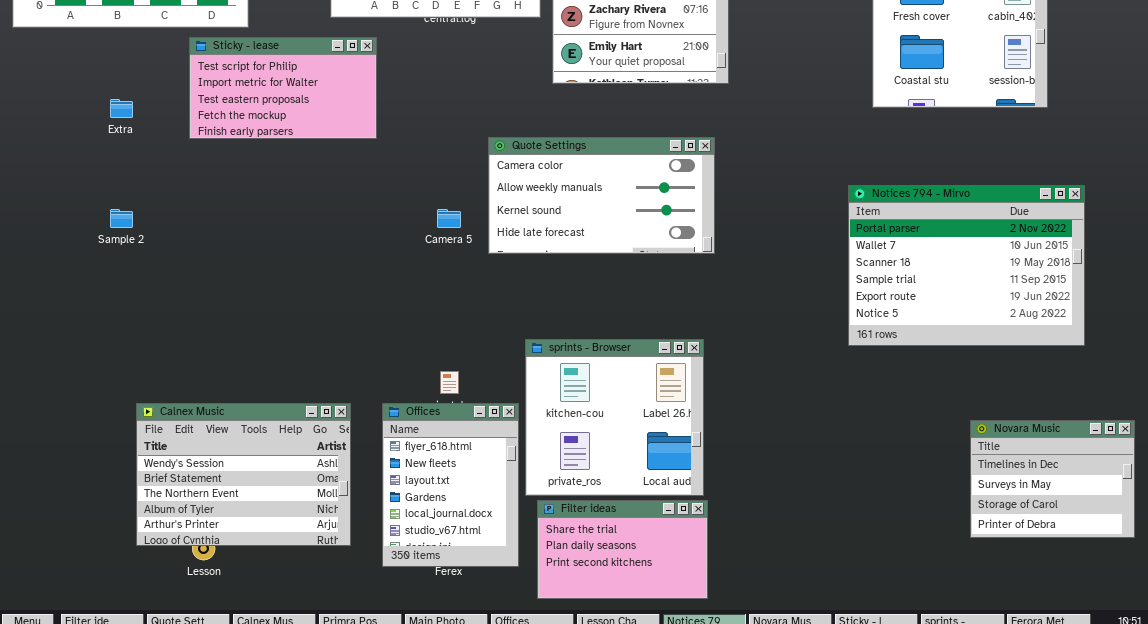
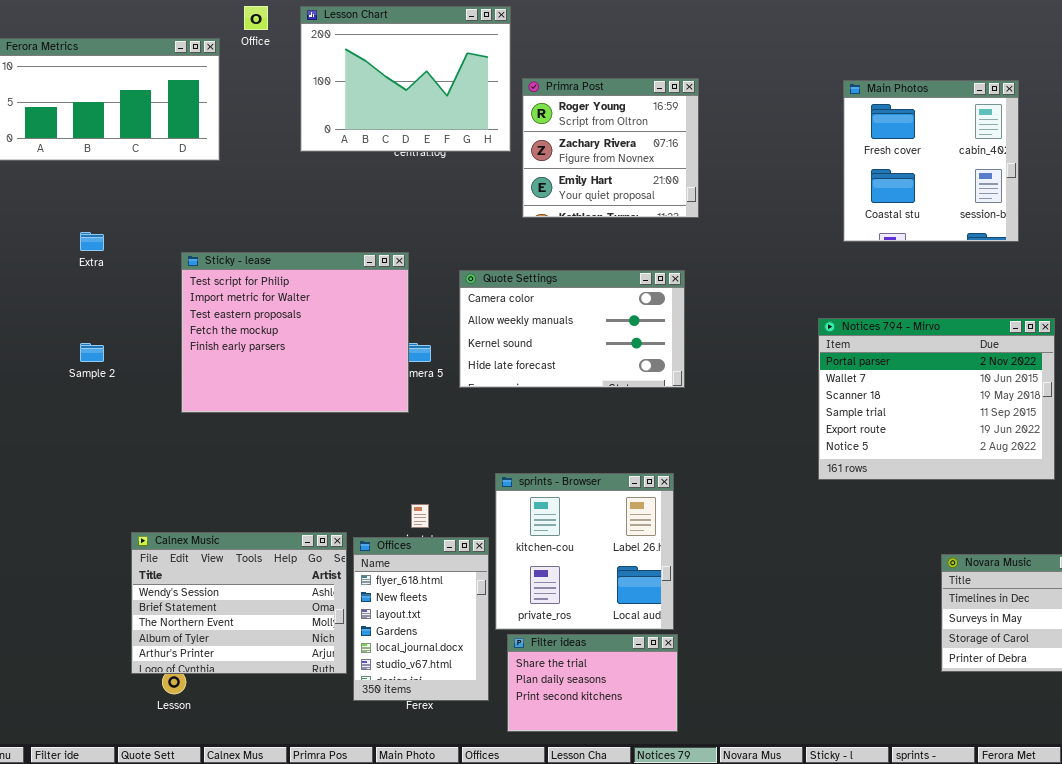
Sticky - lease: [189,37,377,139] -> [181,252,409,413], moved, resized
Calnex Music: [136,403,351,546] -> [131,532,347,674], moved

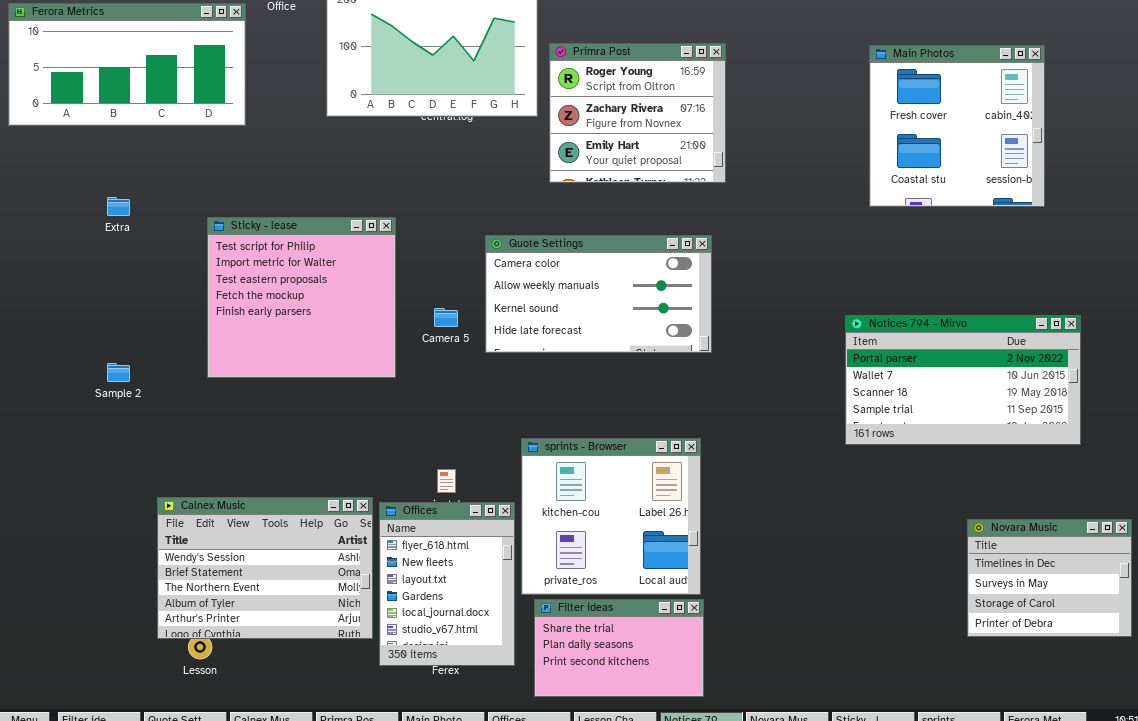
Sticky - lease: [181,252,409,413] -> [207,217,396,378], resized
Notices 794 - Mirvo: [818,318,1055,480] -> [845,315,1081,445], resized
Sample 2: [80,343,104,362] -> [107,363,130,382], moved

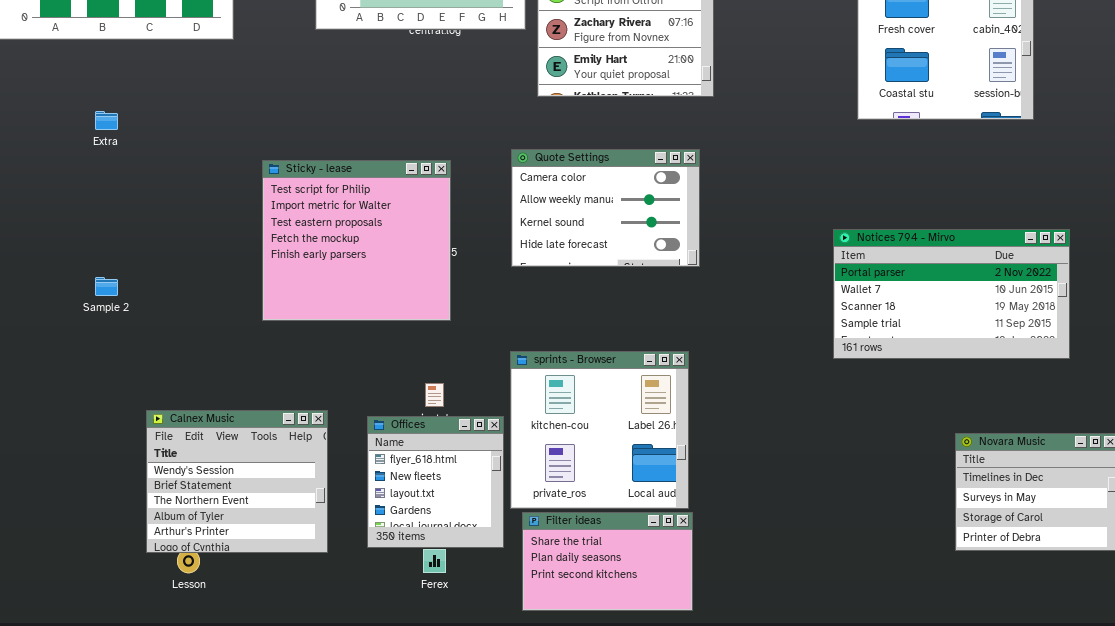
Sticky - lease: [207,217,396,378] -> [262,160,451,321], moved
Quote Settings: [485,235,712,353] -> [511,149,700,267], resized
Calnex Music: [157,497,373,639] -> [146,410,328,553], resized
Offices: [379,502,515,666] -> [367,416,504,548], resized

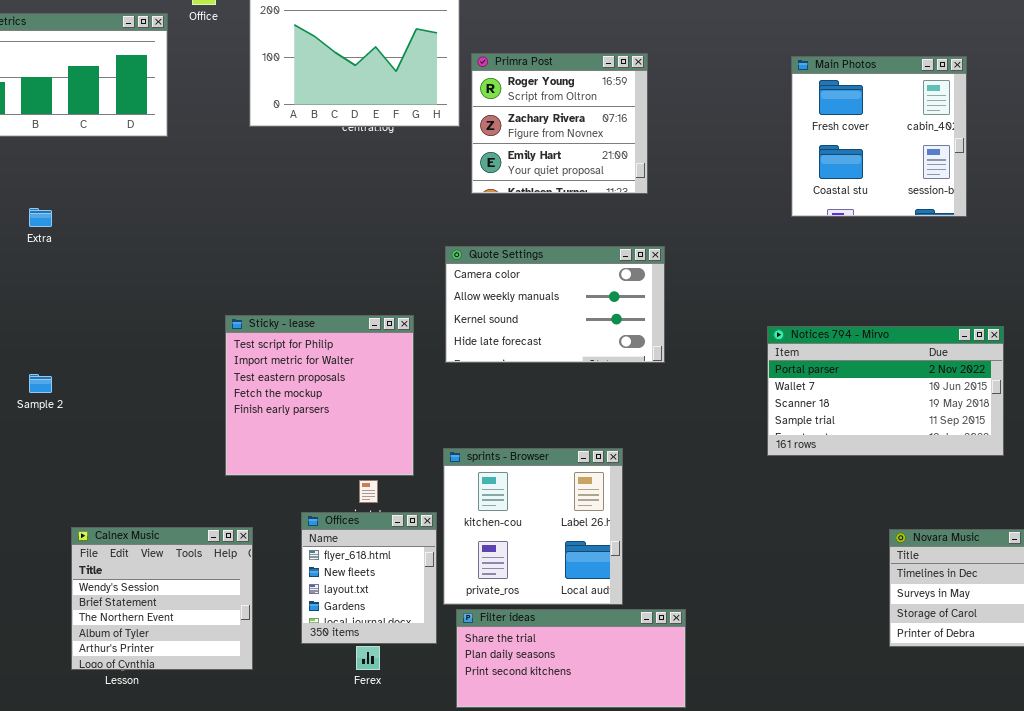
Quote Settings: [511,149,700,267] -> [445,246,665,363], resized
Sticky - lease: [262,160,451,321] -> [225,315,414,476], moved
Calnex Music: [146,410,328,553] -> [71,527,253,670], moved
Filter ideas: [522,512,693,611] -> [456,609,686,708], resized

